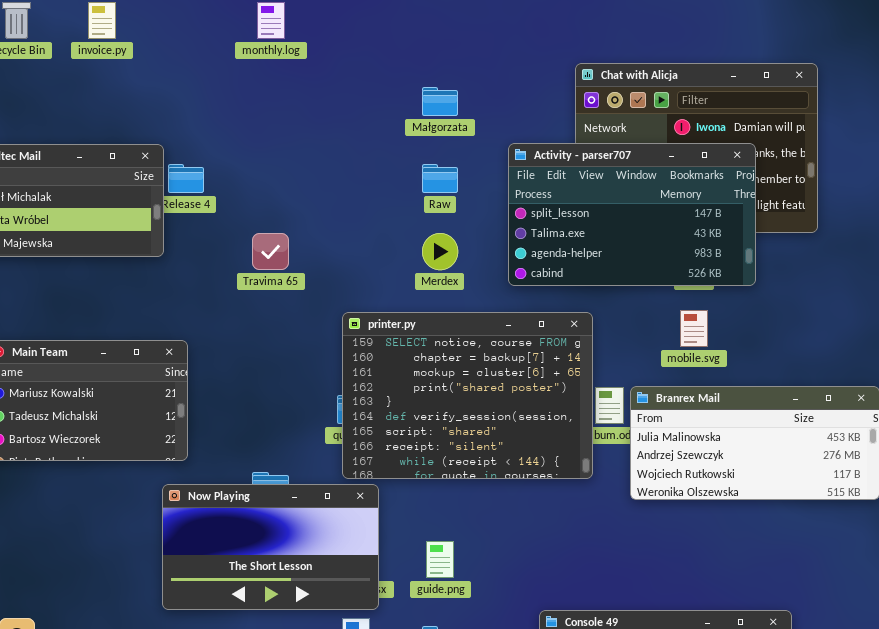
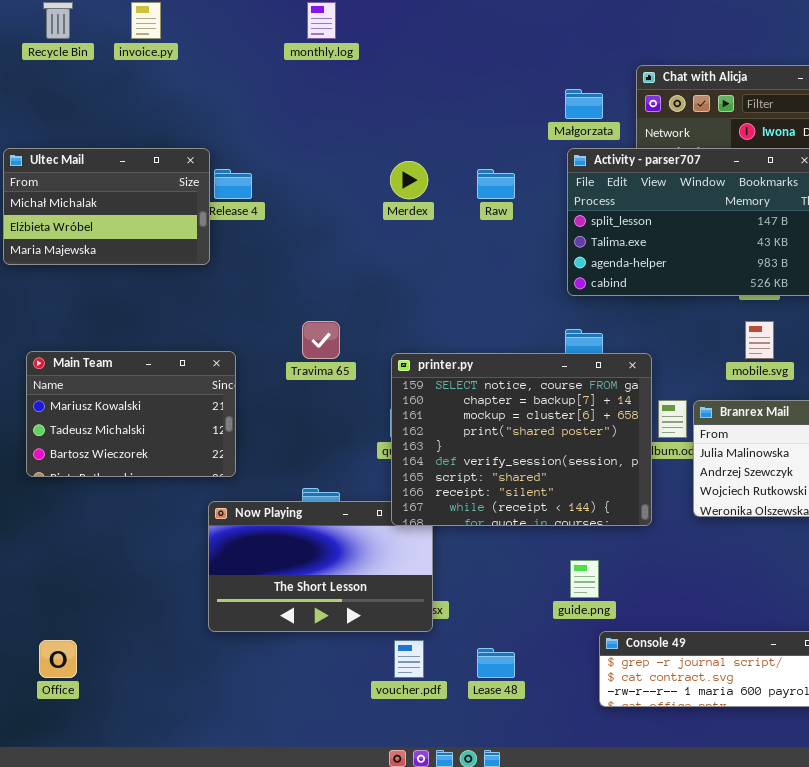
Małgorzata: [422,87,458,116] -> [565,89,603,119], moved
Travima 65: [252,233,289,270] -> [302,321,340,359], moved
Merdex: [422,233,458,270] -> [390,161,428,199], moved
printer.py: [342,312,593,479] -> [391,353,652,526], moved
guide.png: [426,541,454,578] -> [570,560,599,598], moved

